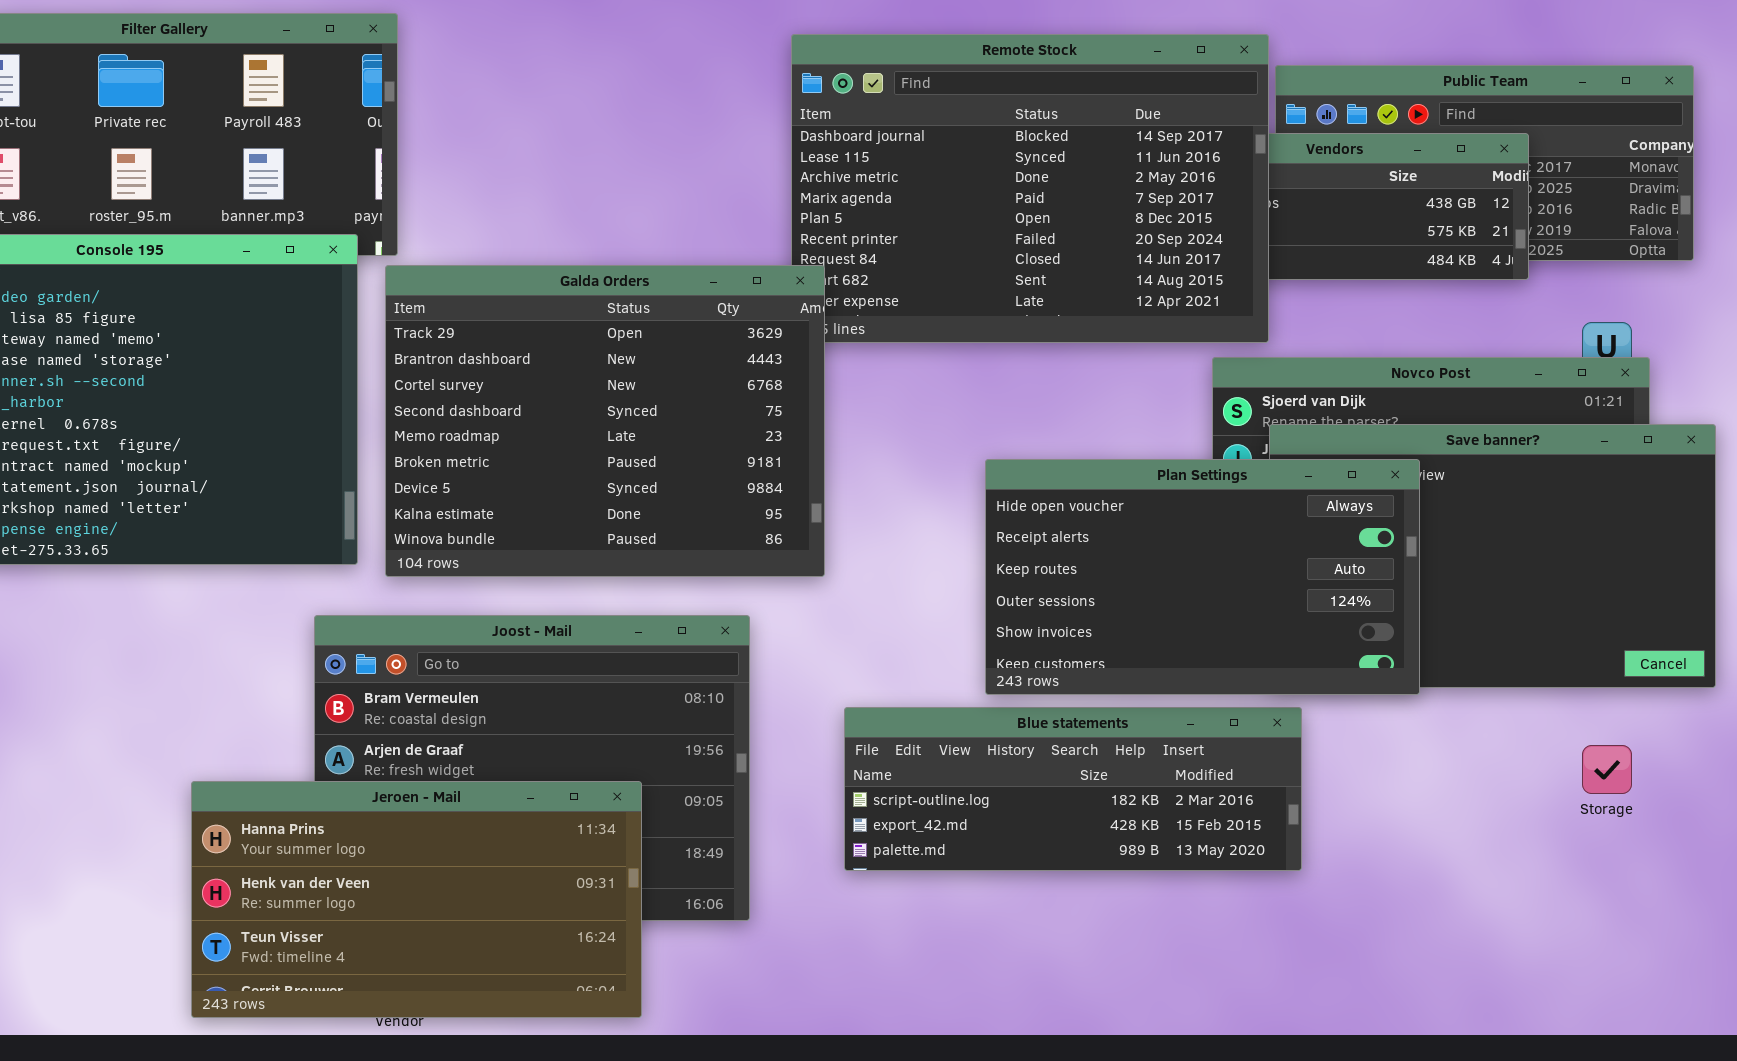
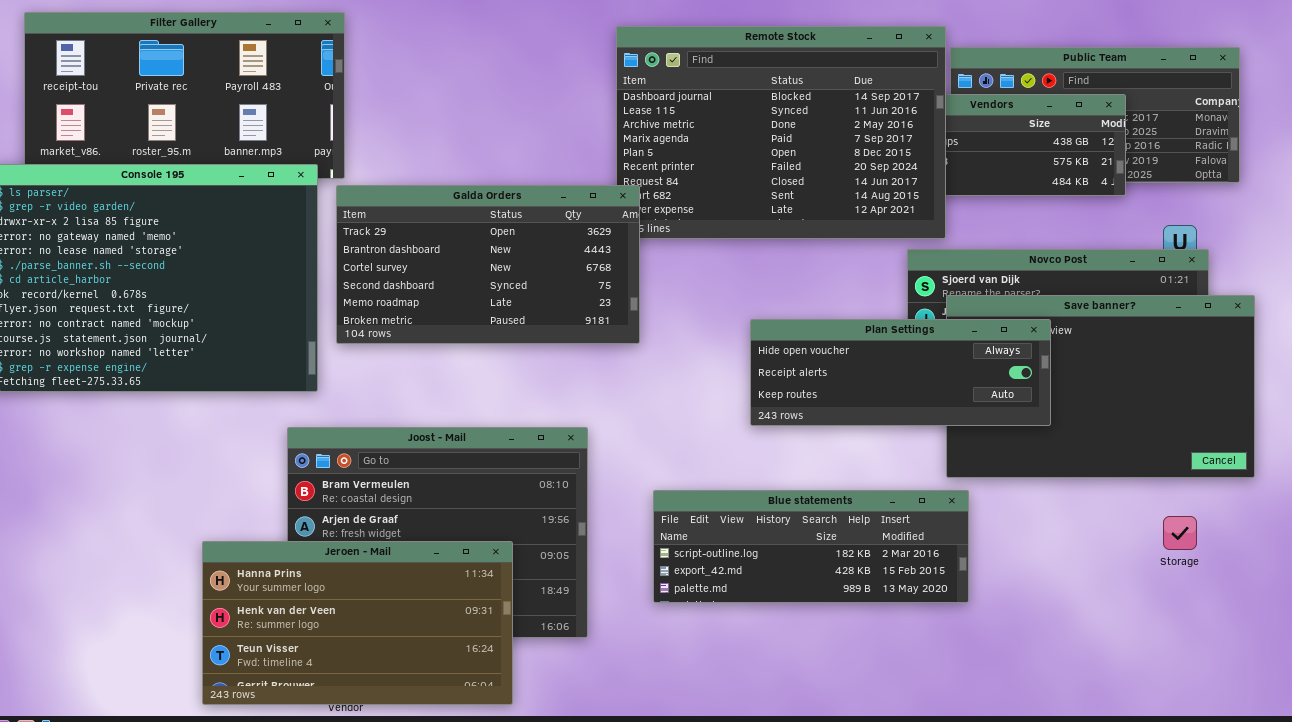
Galda Orders: [385,265,825,577] -> [336,185,640,344], resized
Plan Settings: [985,459,1420,695] -> [750,319,1051,426], resized

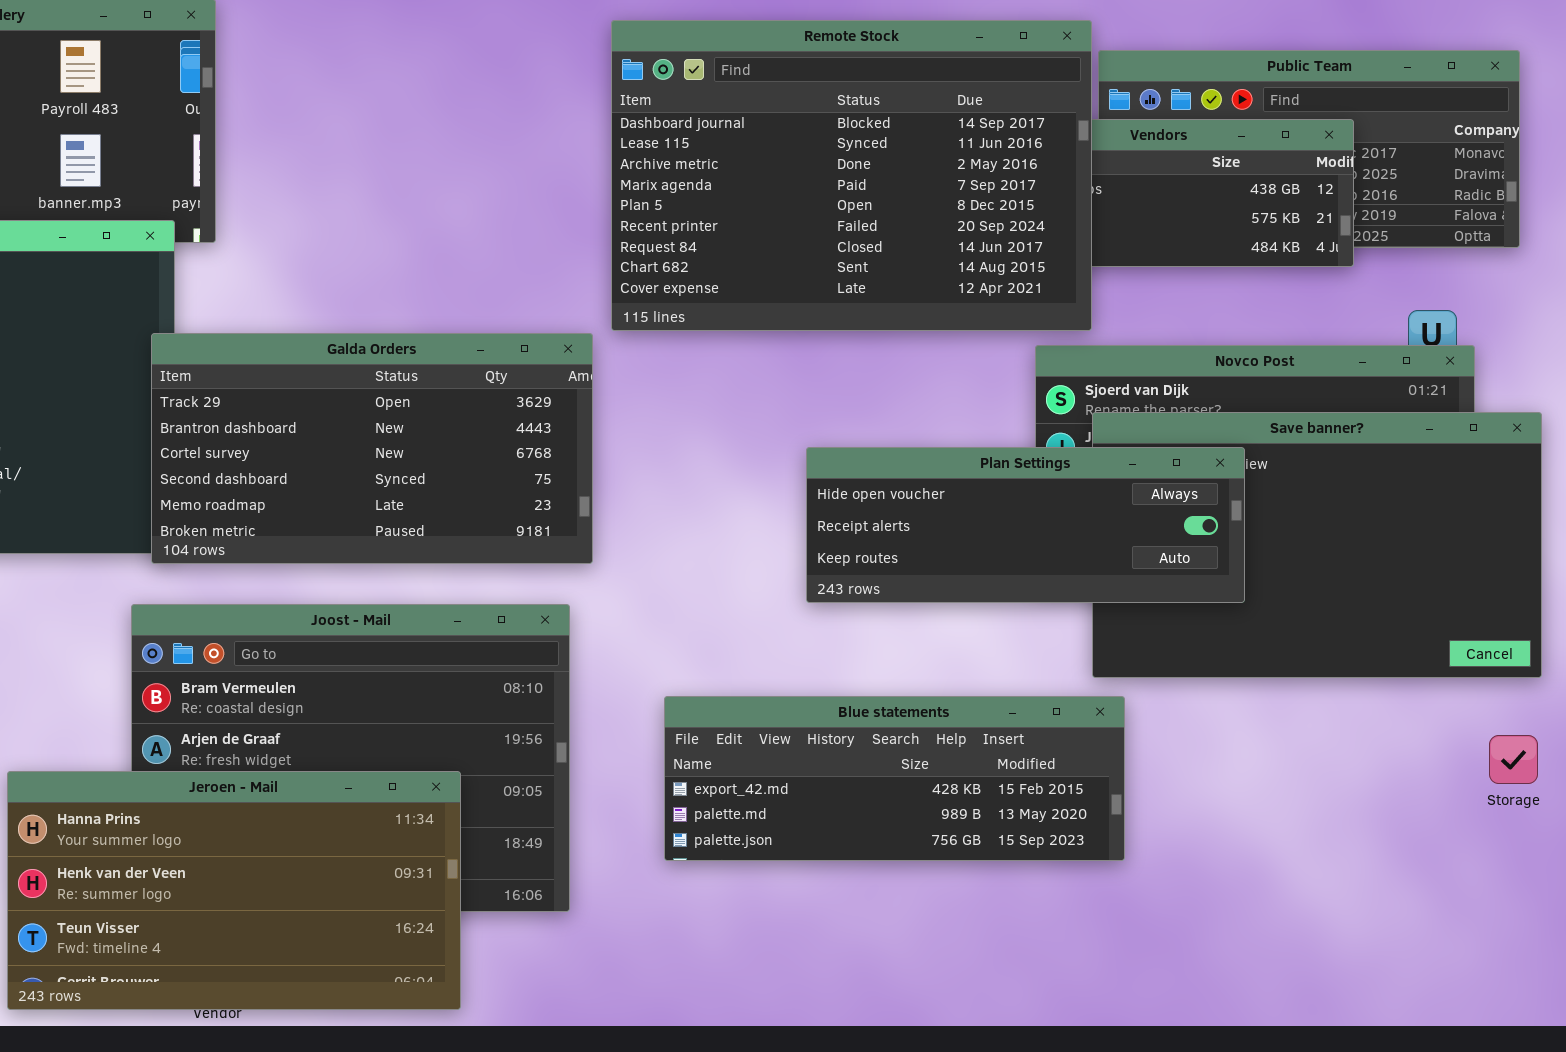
Galda Orders: [336,185,640,344] -> [151,333,593,564], moved
Blue statements: [653,490,969,603] -> [664,696,1125,861], scrolled down 1 row
Storage: [1163,516,1197,550] -> [1489,735,1538,784], moved

